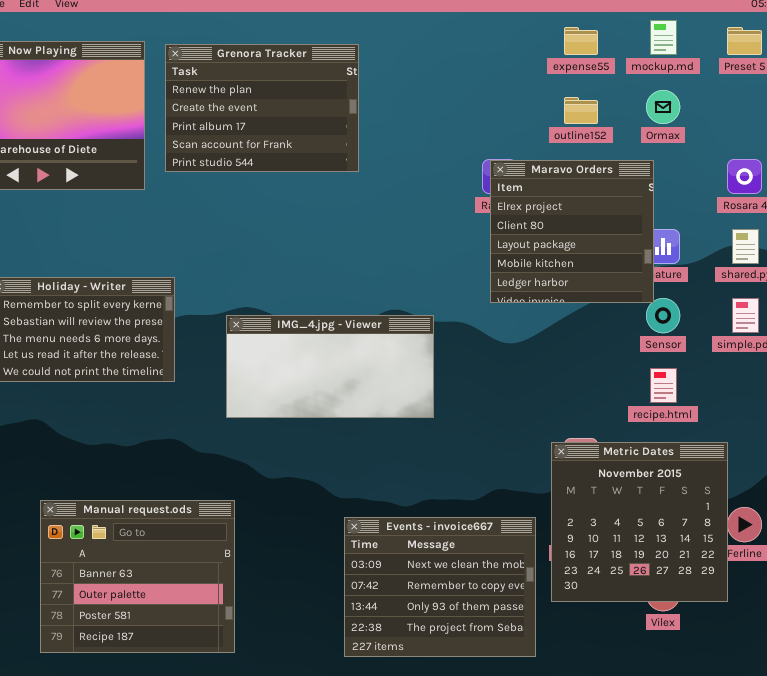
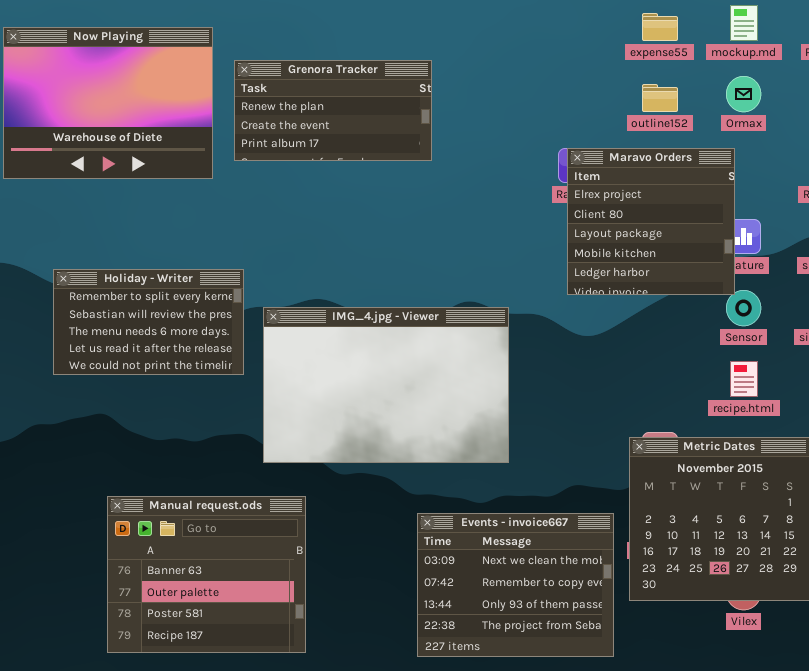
Grenora Tracker: [165,44,359,172] -> [234,60,432,161], resized
IMG_4.jpg - Viewer: [226,315,434,418] -> [263,307,509,463], resized

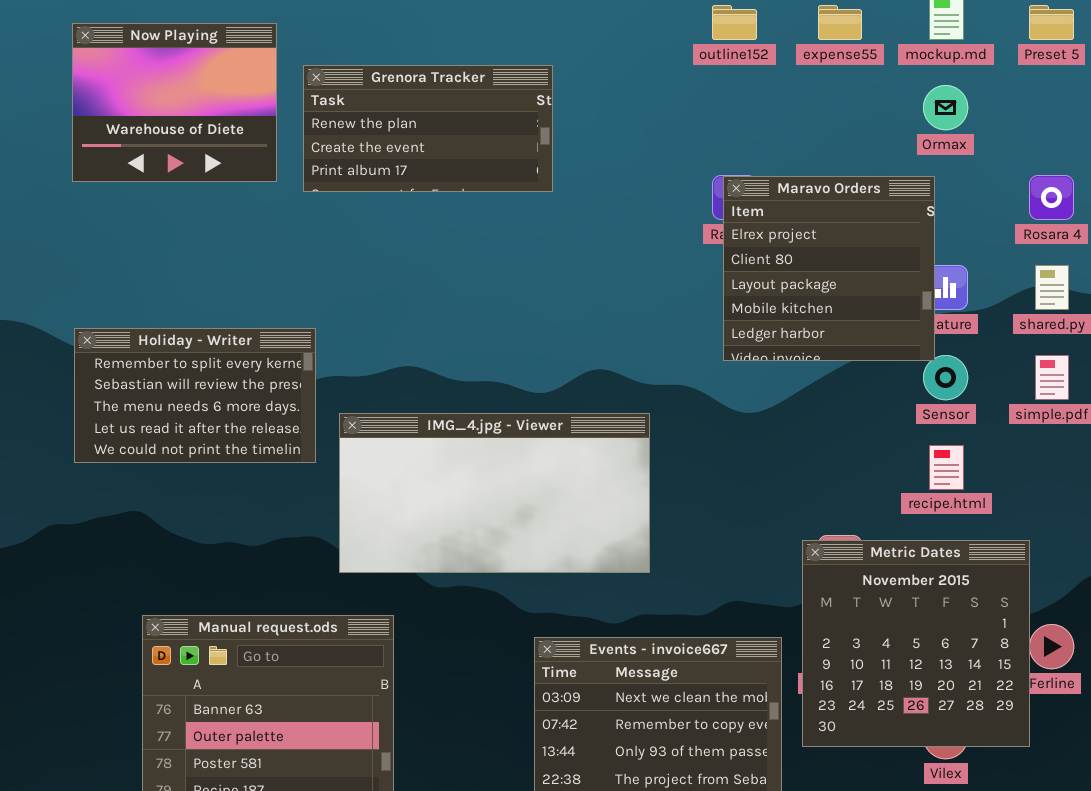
Now Playing: [3,27,213,179] -> [72,23,277,182], resized
outline152: [642,84,678,112] -> [712,5,757,40], moved
IMG_4.jpg - Viewer: [263,307,509,463] -> [339,413,650,573], resized

